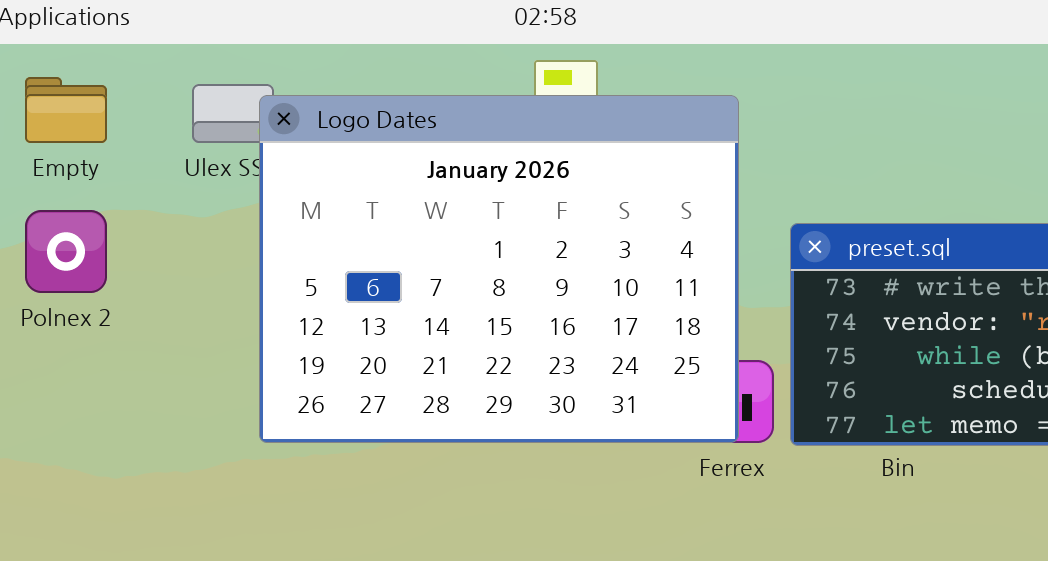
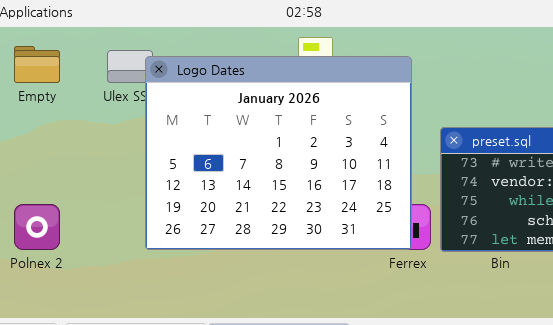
Polnex 2: [25,210,107,293] -> [14,204,60,250], moved

